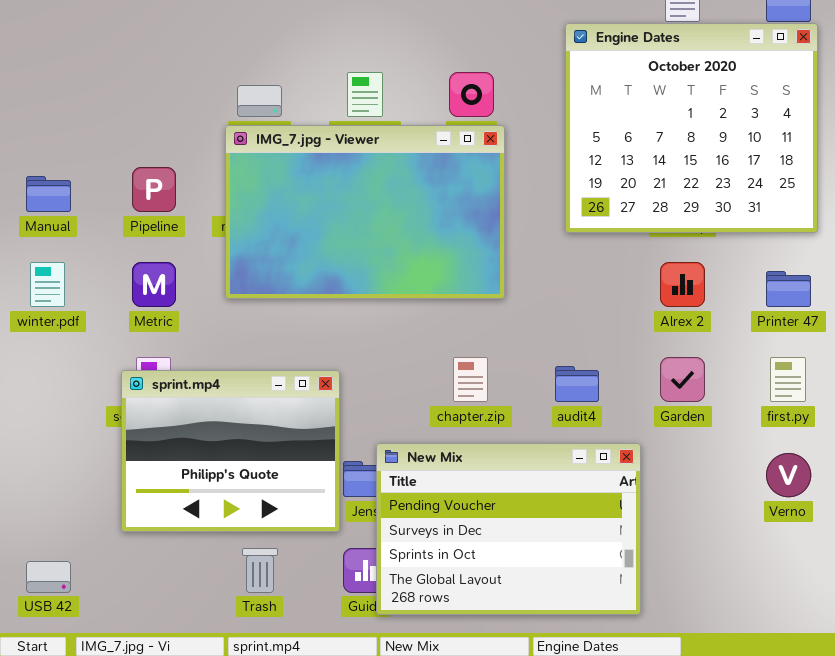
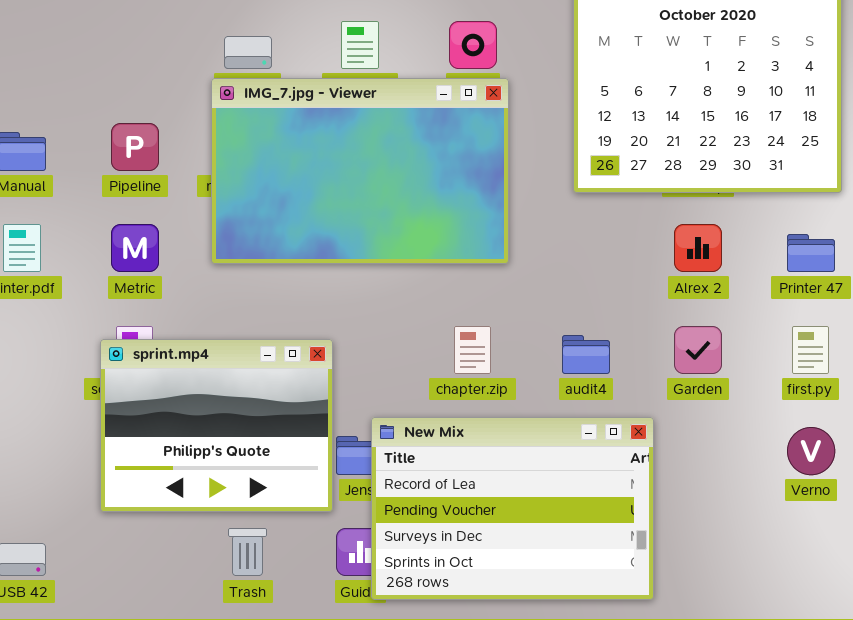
New Mix: [376,443,641,615] -> [371,417,654,600], scrolled up 1 row

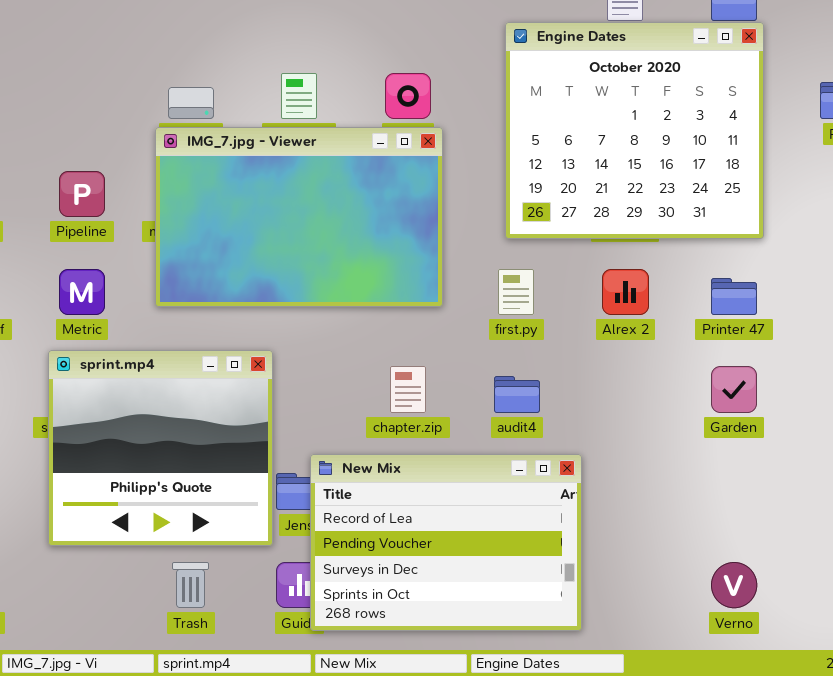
Garden: [674,326,722,374] -> [711,366,757,413], moved
first.py: [792,326,829,374] -> [498,269,534,315], moved
sprint.mp4: [100,339,333,512] -> [48,350,273,546], resized
Verno: [787,427,835,475] -> [711,562,757,608], moved

